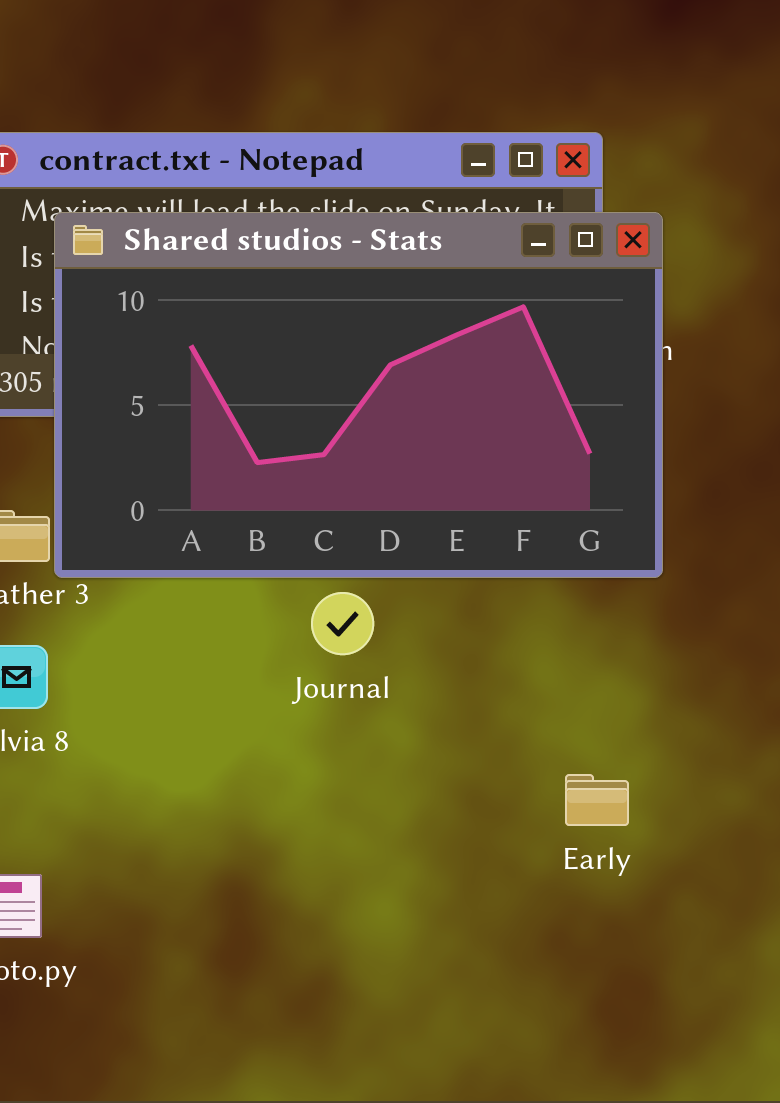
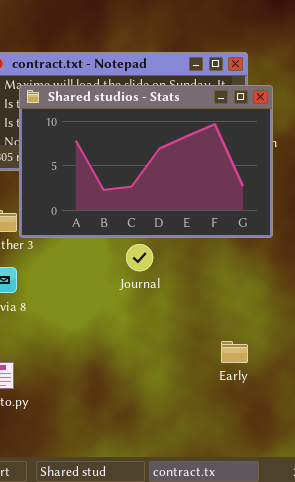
Early: [565,774,629,826] -> [221,341,248,363], moved

